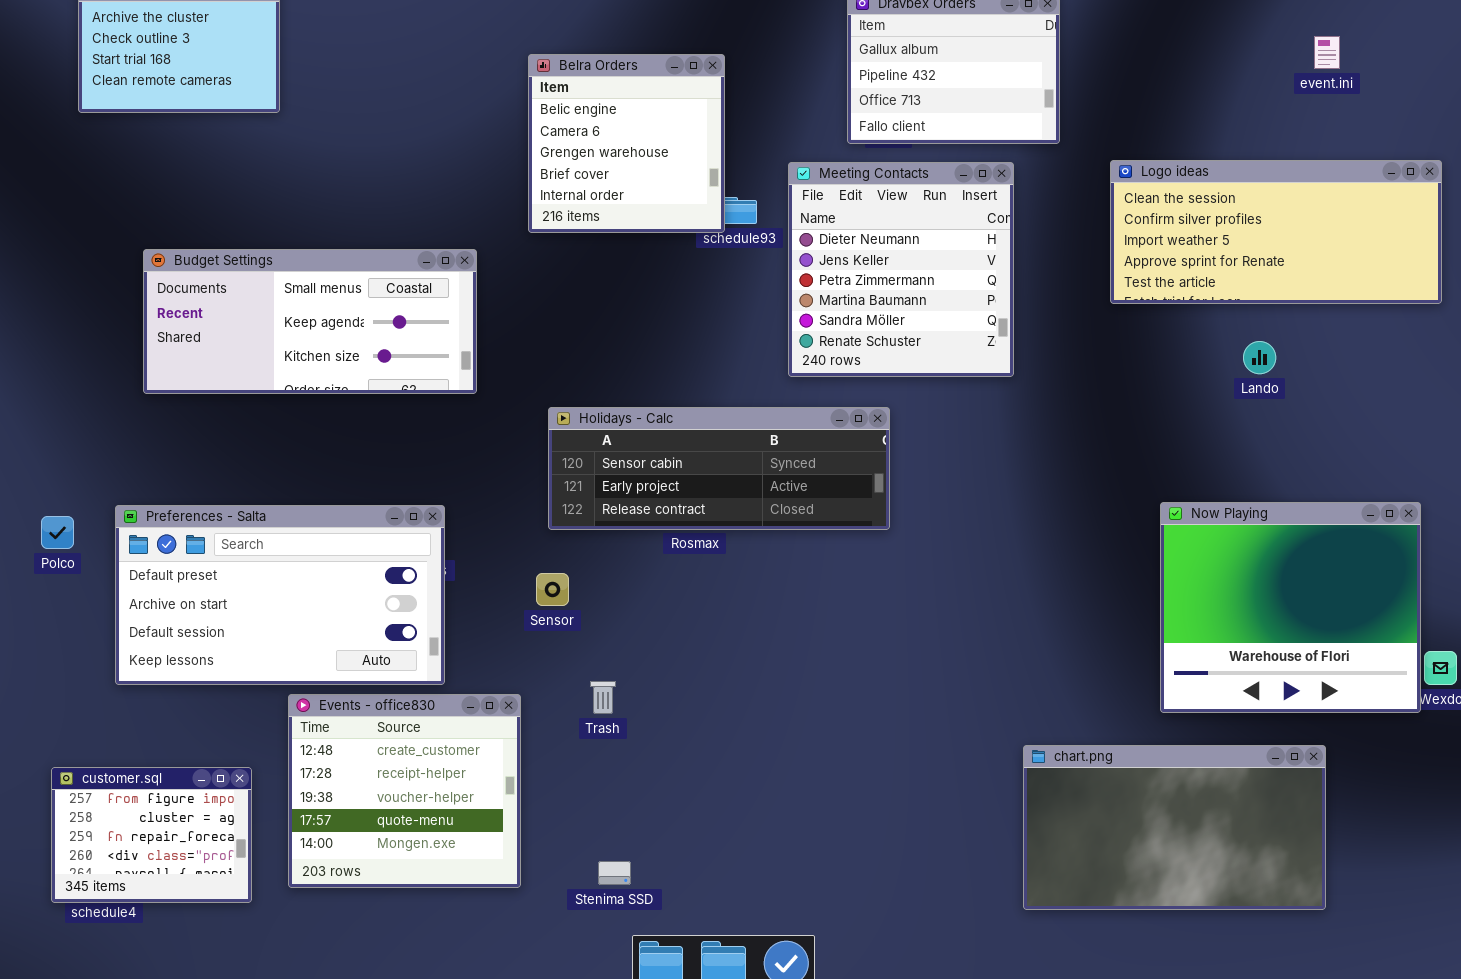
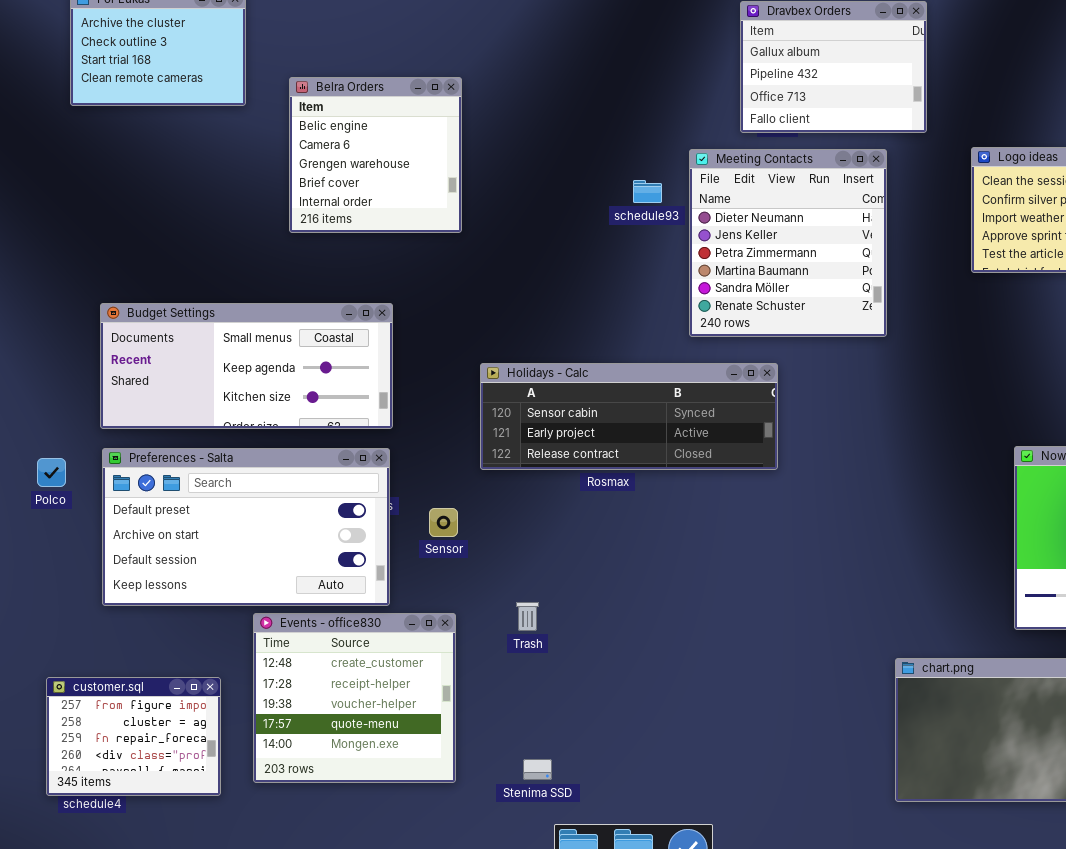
Belra Orders: [528,54,725,233] -> [289,77,462,233], moved
Budget Settings: [143,249,477,394] -> [100,303,393,429], moved
Sensor: [536,573,569,606] -> [429,508,458,537], moved

